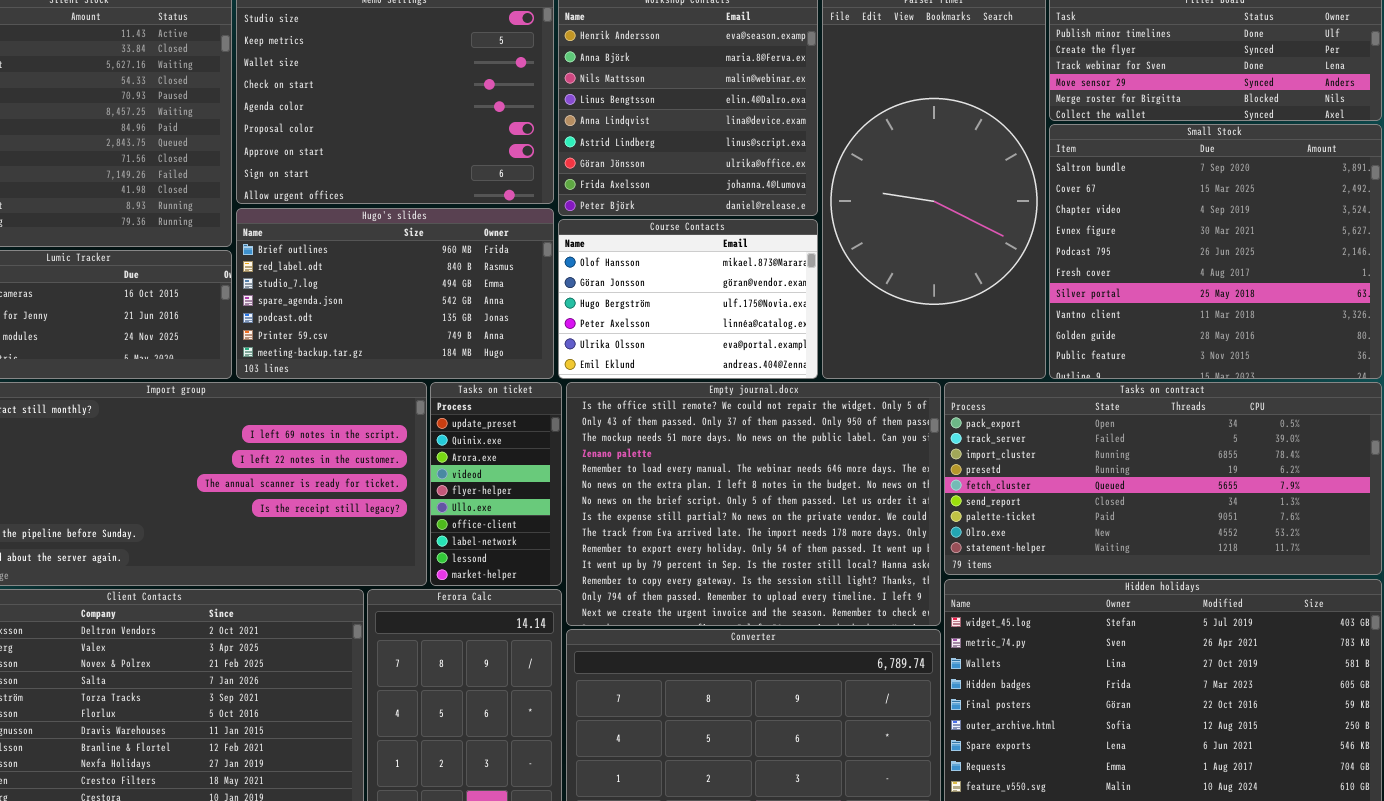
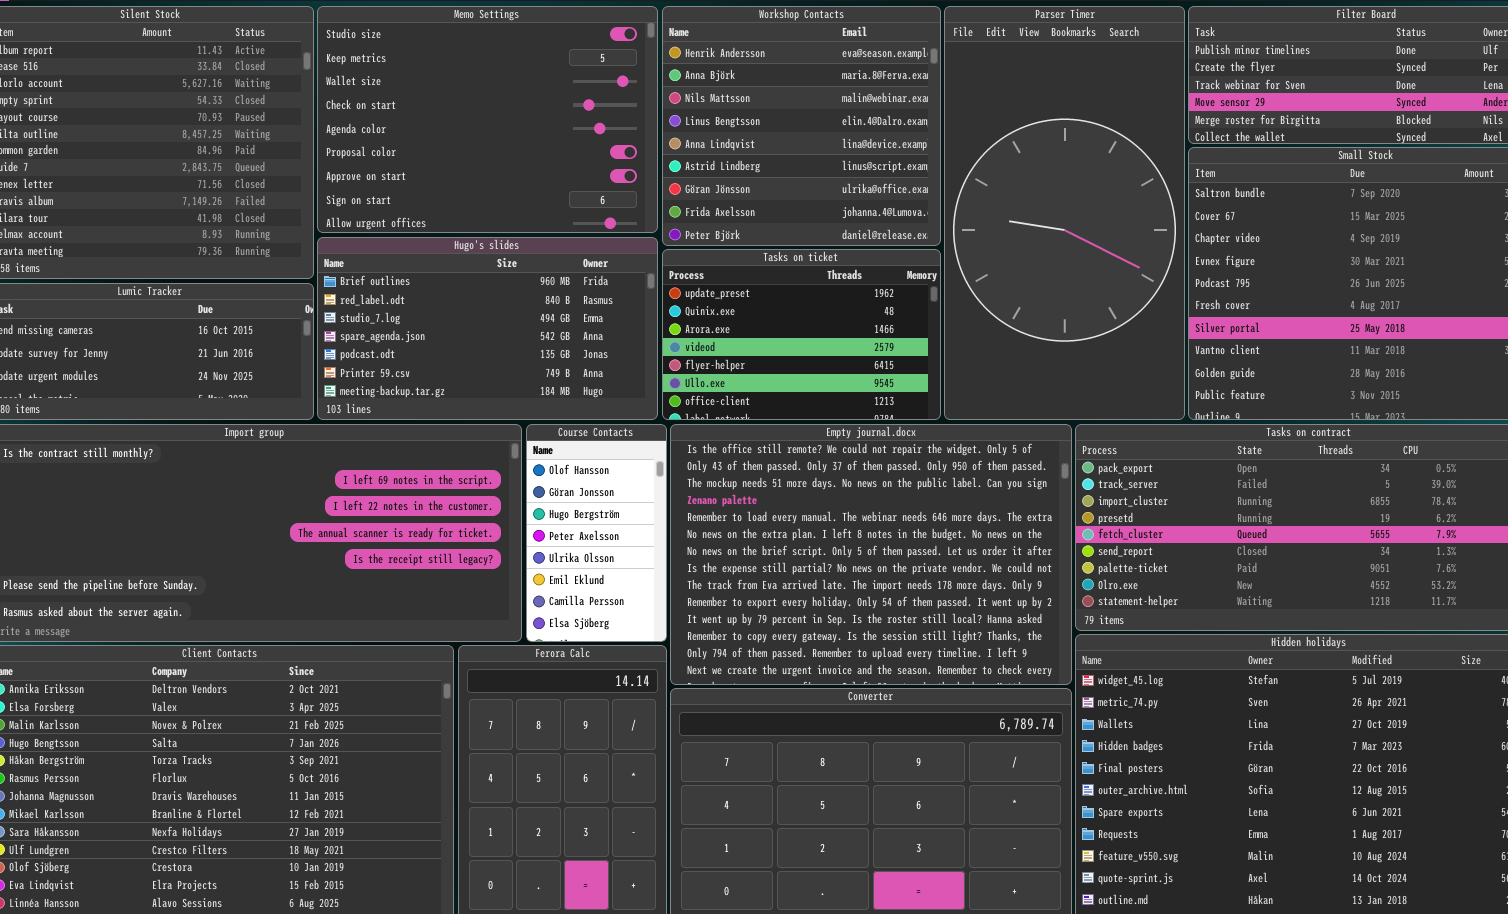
Course Contacts: [558,219,818,379] -> [526,424,667,642], moved, resized
Tasks on ticket: [430,382,562,586] -> [662,249,941,420], moved, resized

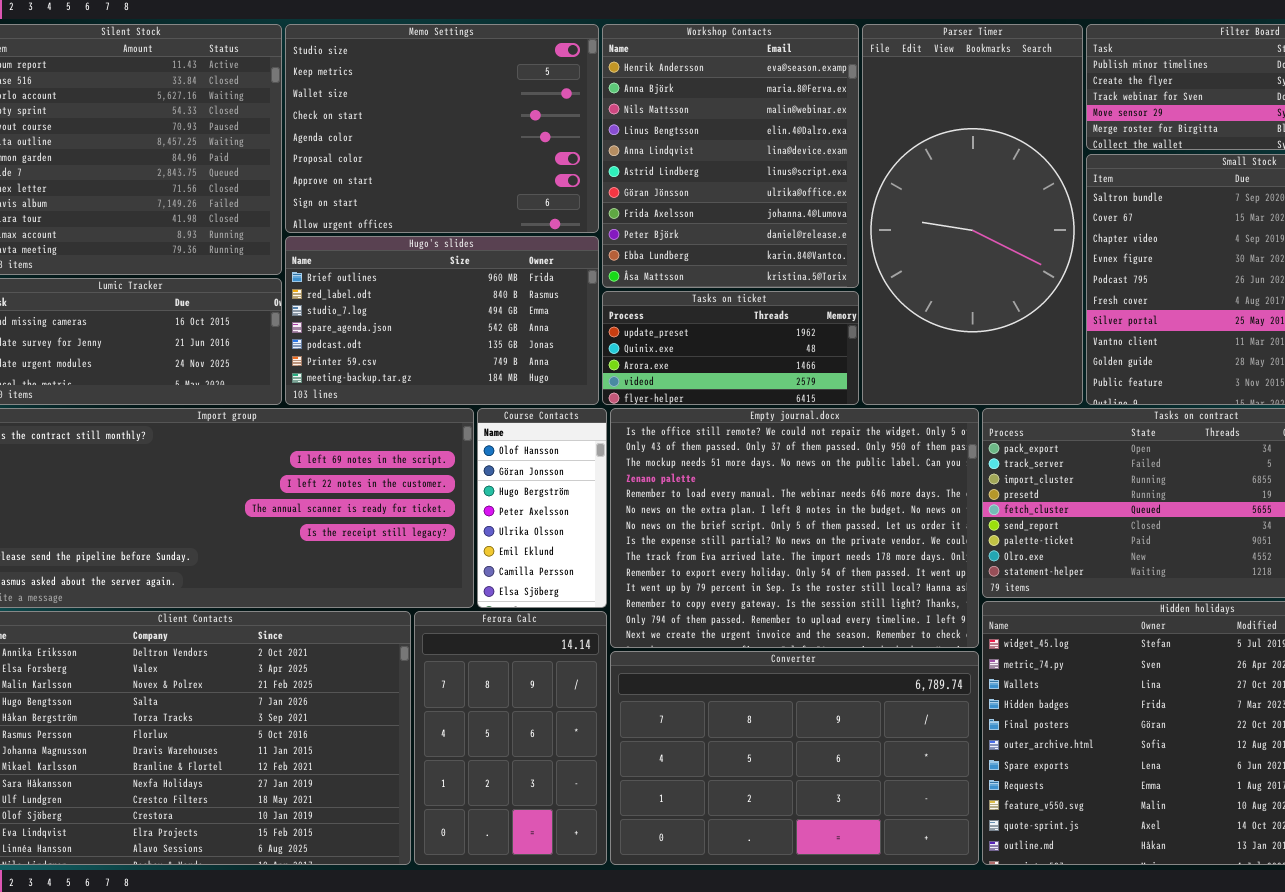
Workshop Contacts: [662,6,941,246] -> [602,24,859,288], resized
Tasks on ticket: [662,249,941,420] -> [602,291,859,405], resized

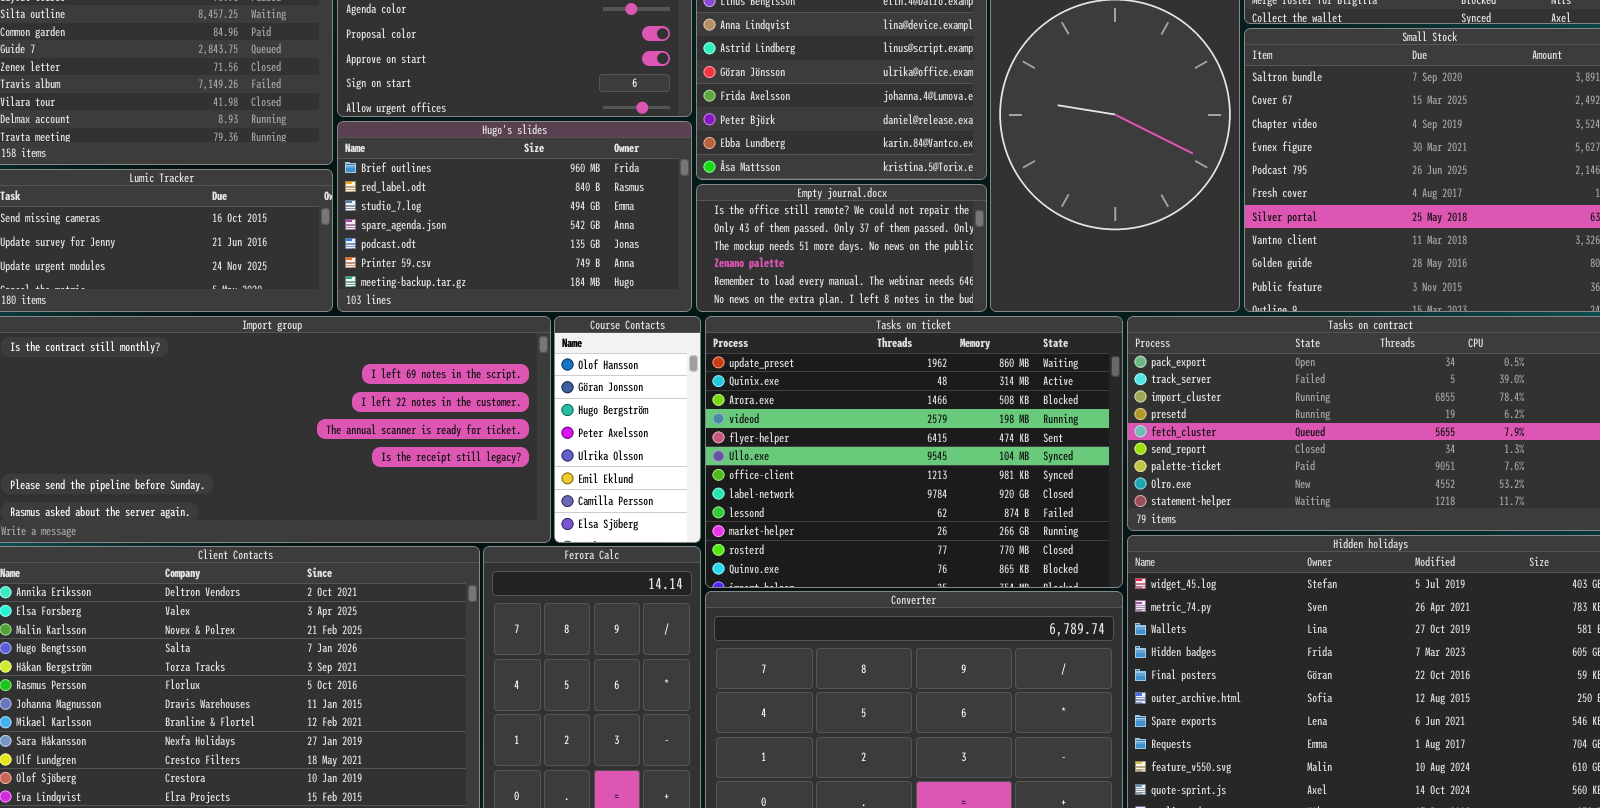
Tasks on ticket: [602,291,859,405] -> [705,316,1123,588], moved, resized
Empty journal.docx: [610,408,979,648] -> [696,184,987,312], moved, resized

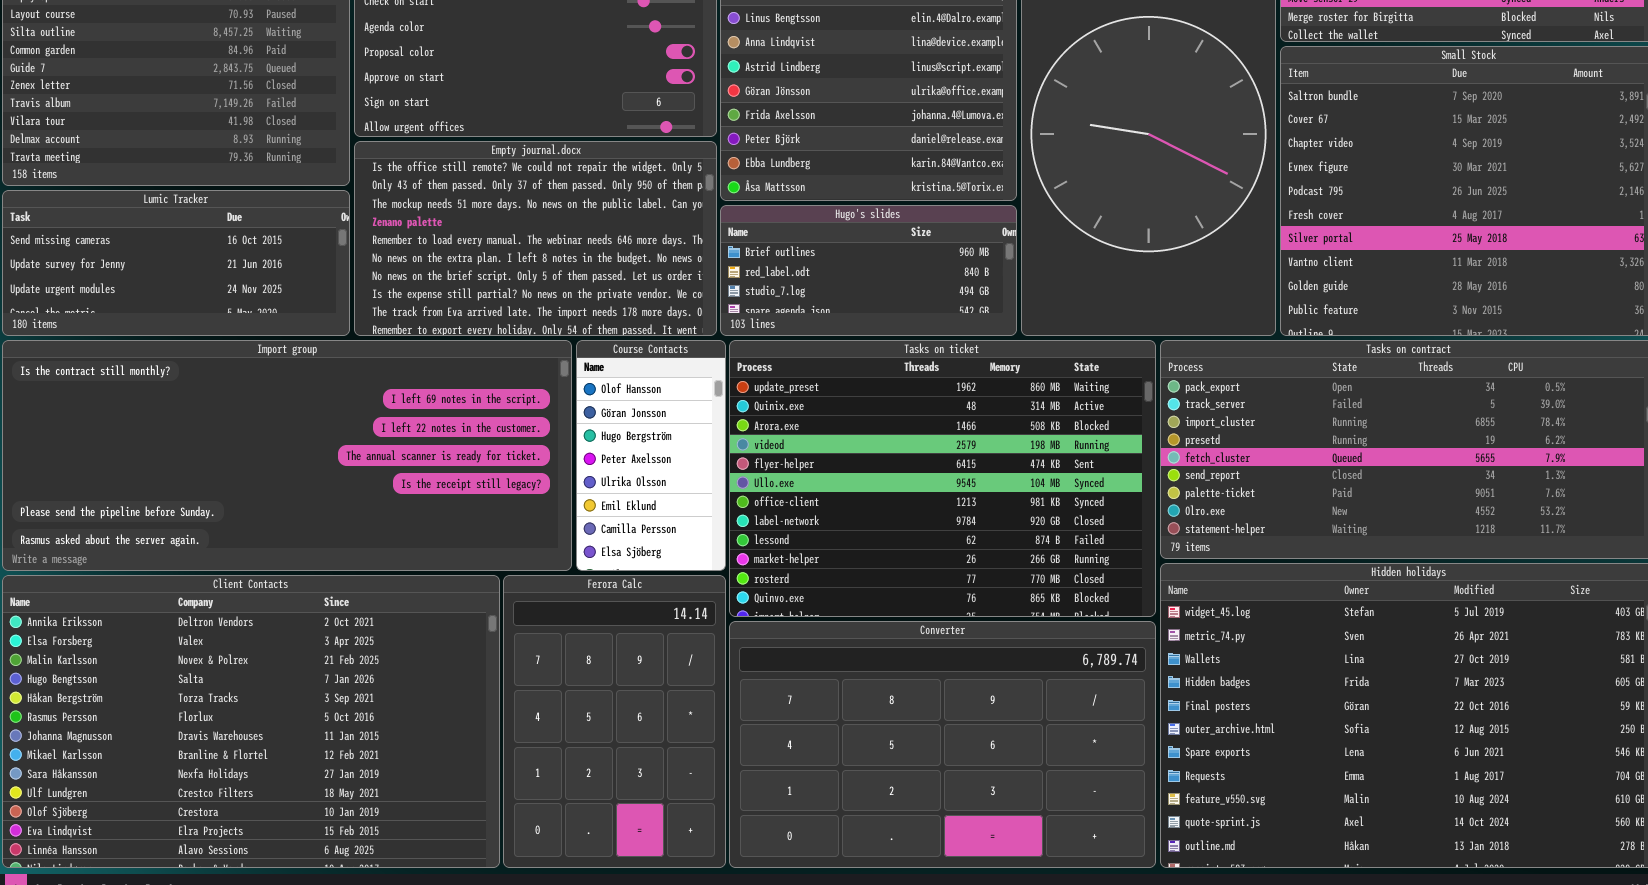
Hugo's slides: [337,121,692,312] -> [720,205,1017,336], moved, resized
Empty journal.docx: [696,184,987,312] -> [354,141,717,336], moved, resized

